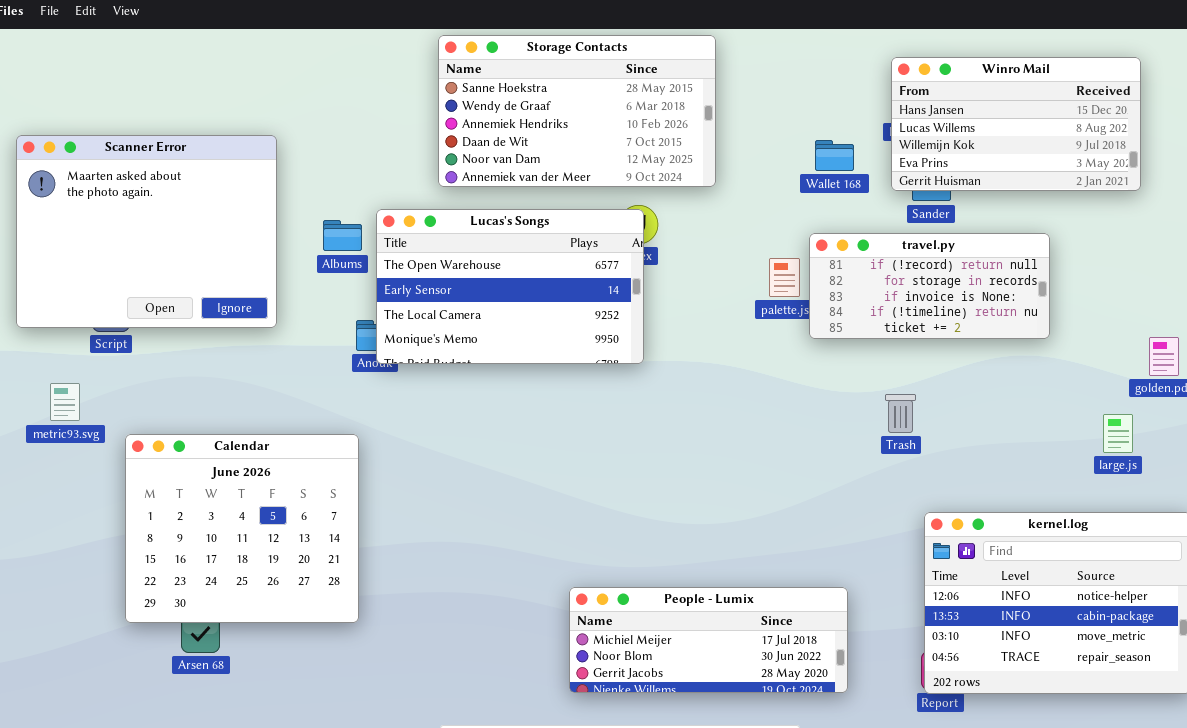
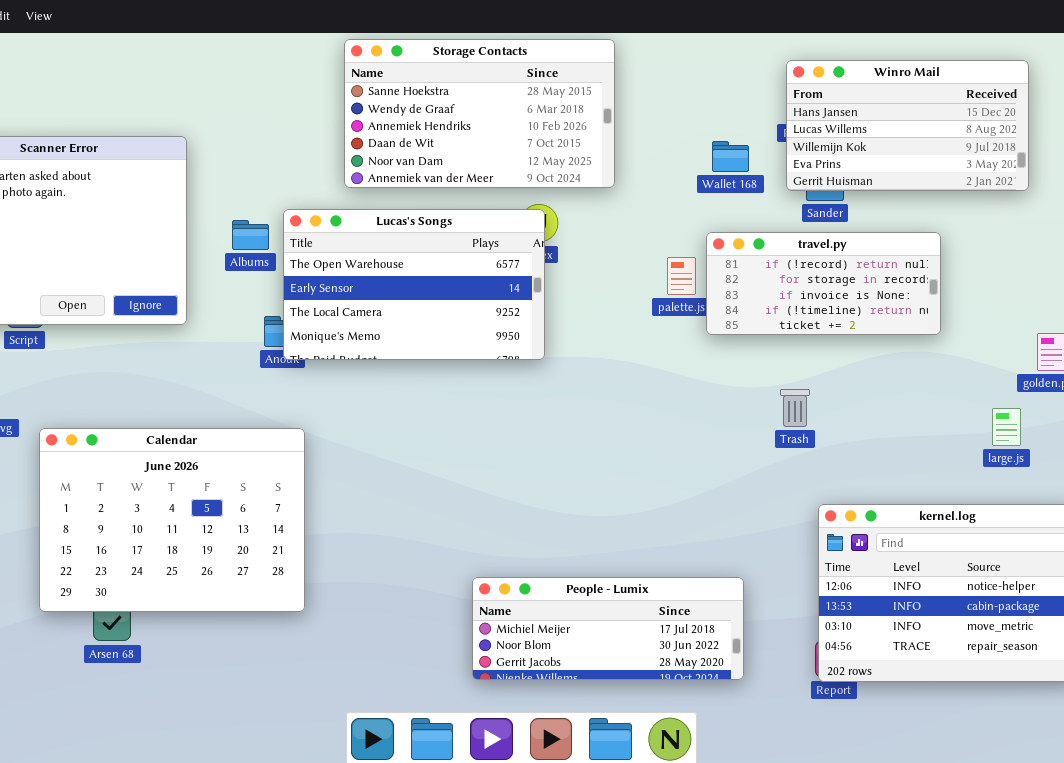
Calendar: [125,434,359,623] -> [39,428,305,612], resized

